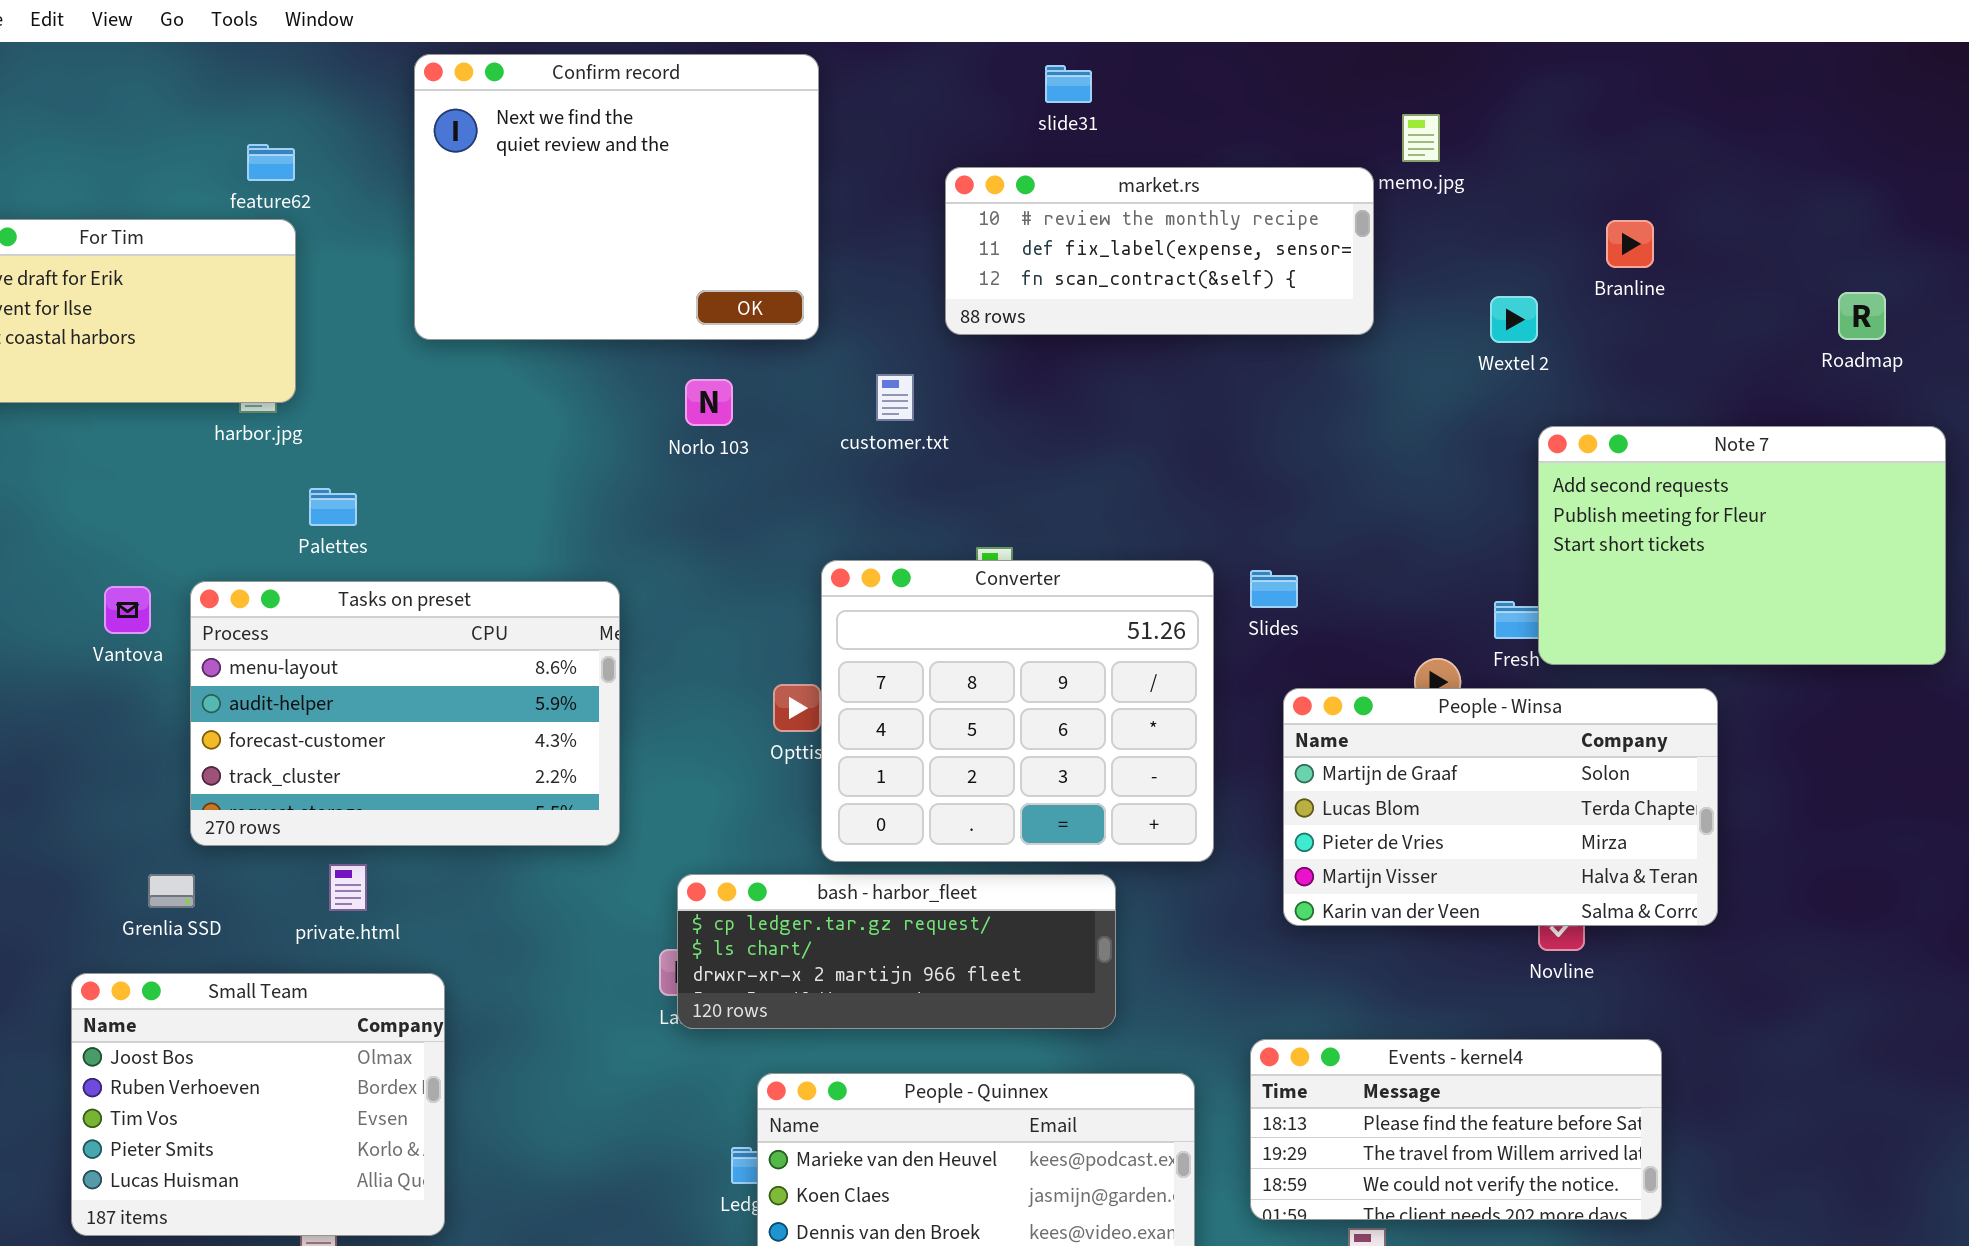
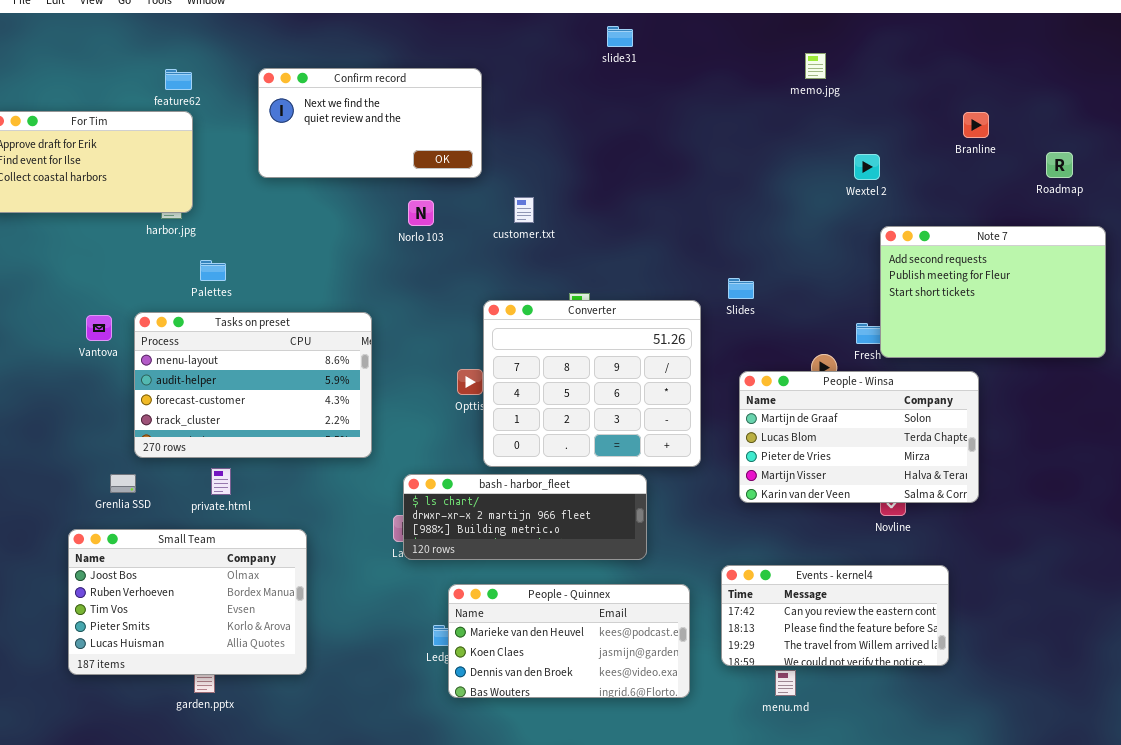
Confirm record: [414,54,819,340] -> [258,68,482,178], resized
market.rs: [945,167,1374,335] -> none, closed
Branline: [1606,220,1654,268] -> [963,112,989,138], moved
Slides: [1250,570,1298,608] -> [728,278,754,299], moved
bash - harbor_fleet: [677,874,1116,1029] -> [403,474,647,560], scrolled down 1 row
Small Team: [71,973,445,1236] -> [68,529,307,675], resized
Events - kernel4: [1250,1039,1662,1220] -> [721,565,949,666], scrolled up 1 row

